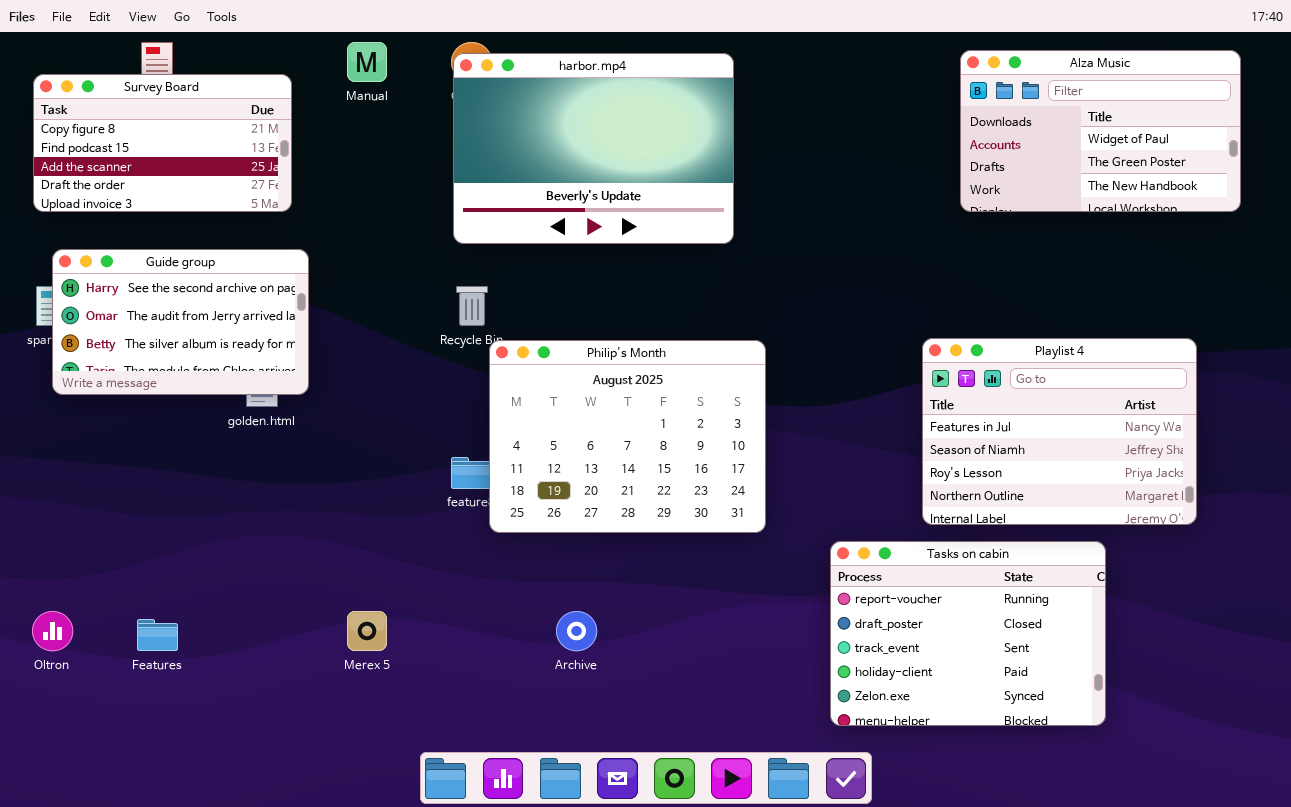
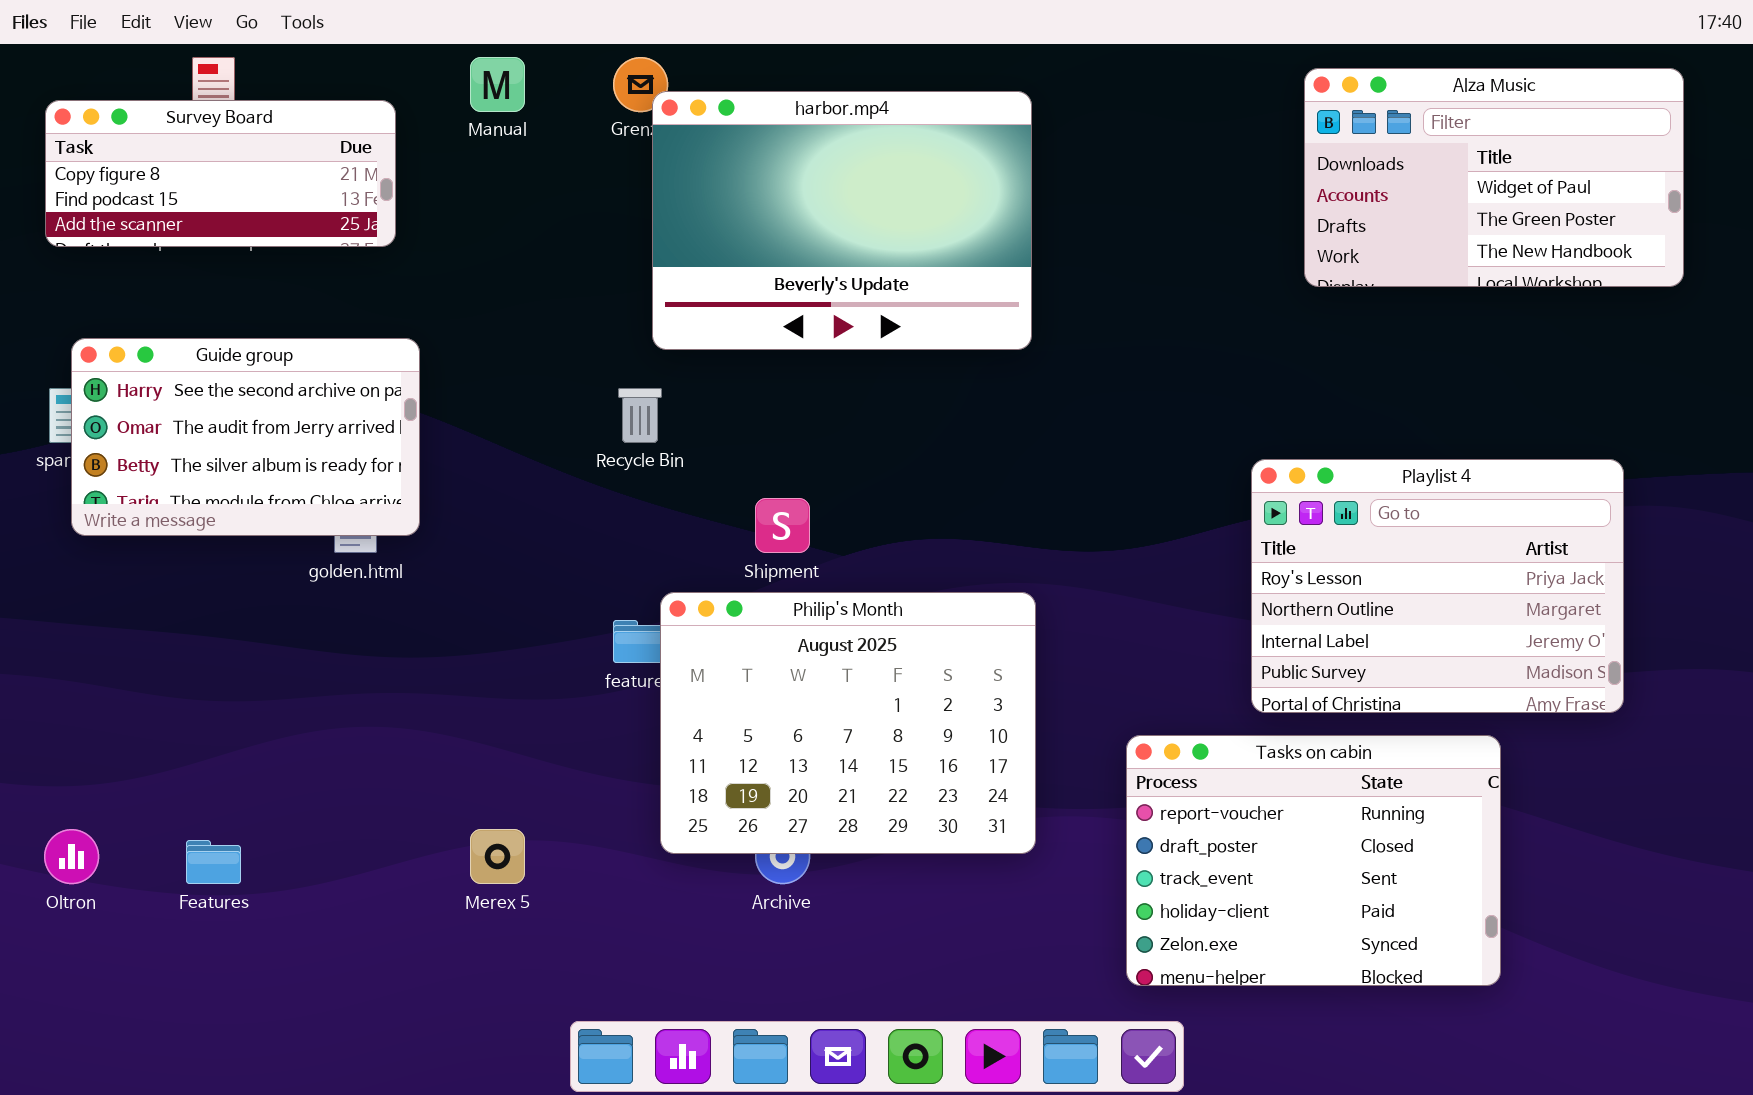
harbor.mp4: [453,53,734,244] -> [652,91,1032,350], moved
Survey Board: [33,74,292,212] -> [45,100,396,247], resized
Playlist 4: [922,338,1197,525] -> [1251,459,1624,713], scrolled down 2 rows
Philip's Month: [489,340,766,533] -> [660,592,1036,854], moved

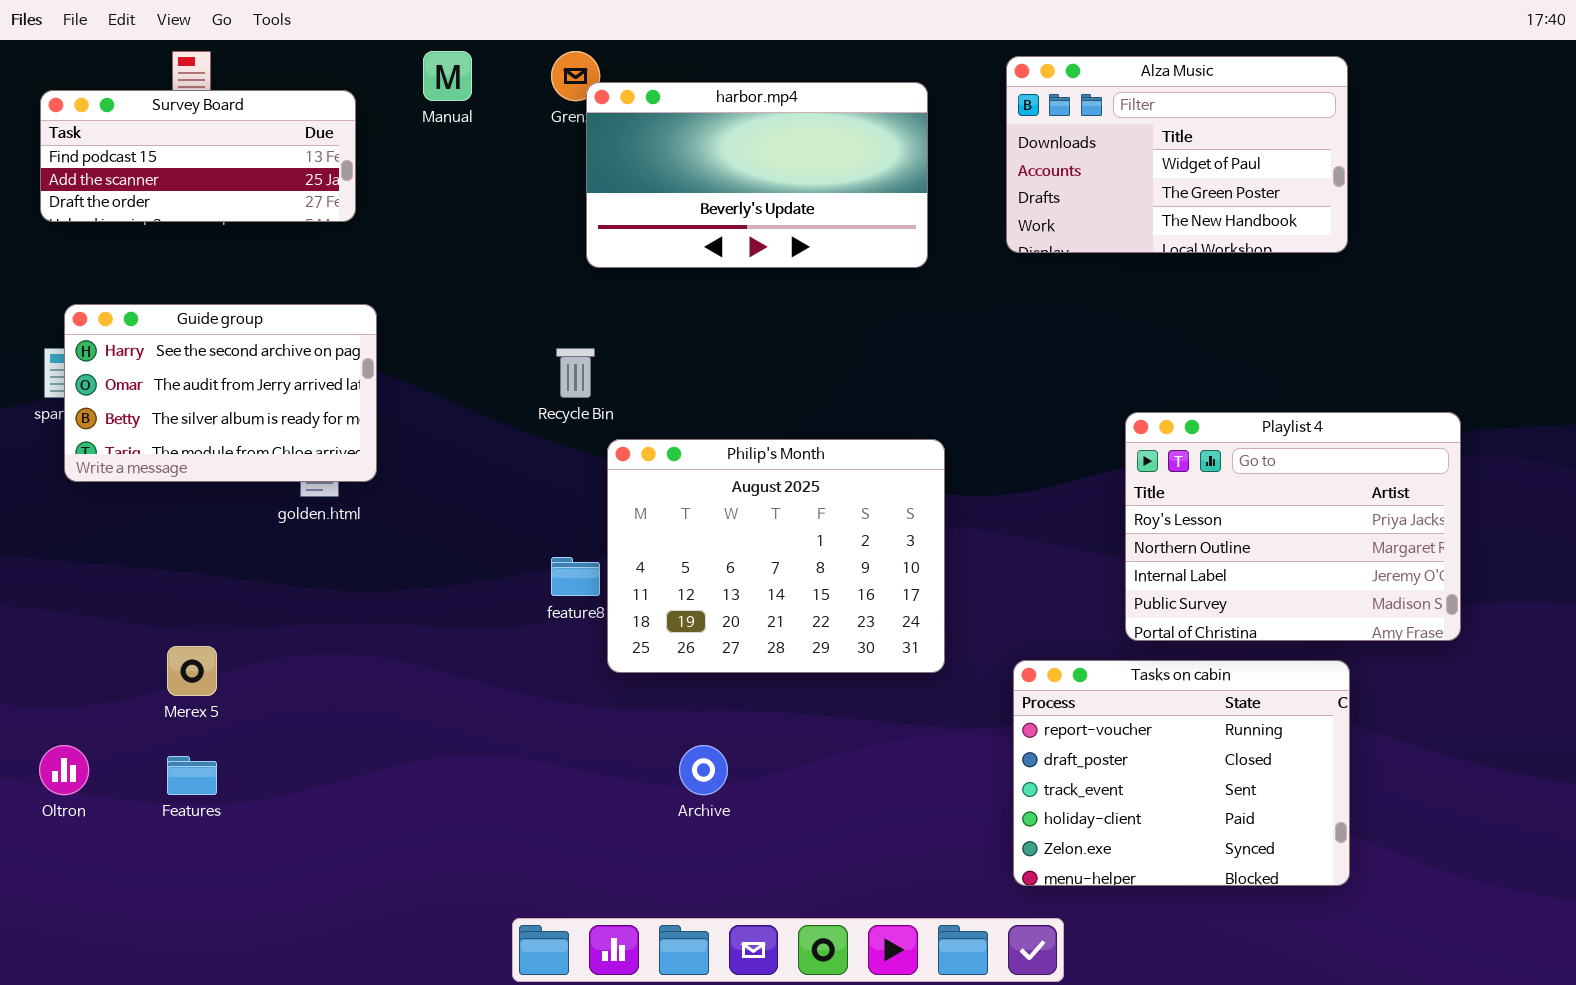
Alza Music: [1304,68,1684,287] -> [1006,56,1348,253], moved
harbor.mp4: [652,91,1032,350] -> [586,82,928,268], resized
Survey Board: [45,100,396,247] -> [40,90,356,222], scrolled down 1 row
Philip's Month: [660,592,1036,854] -> [607,439,945,673], moved
Merex 5: [470,829,525,884] -> [167,646,217,696], moved

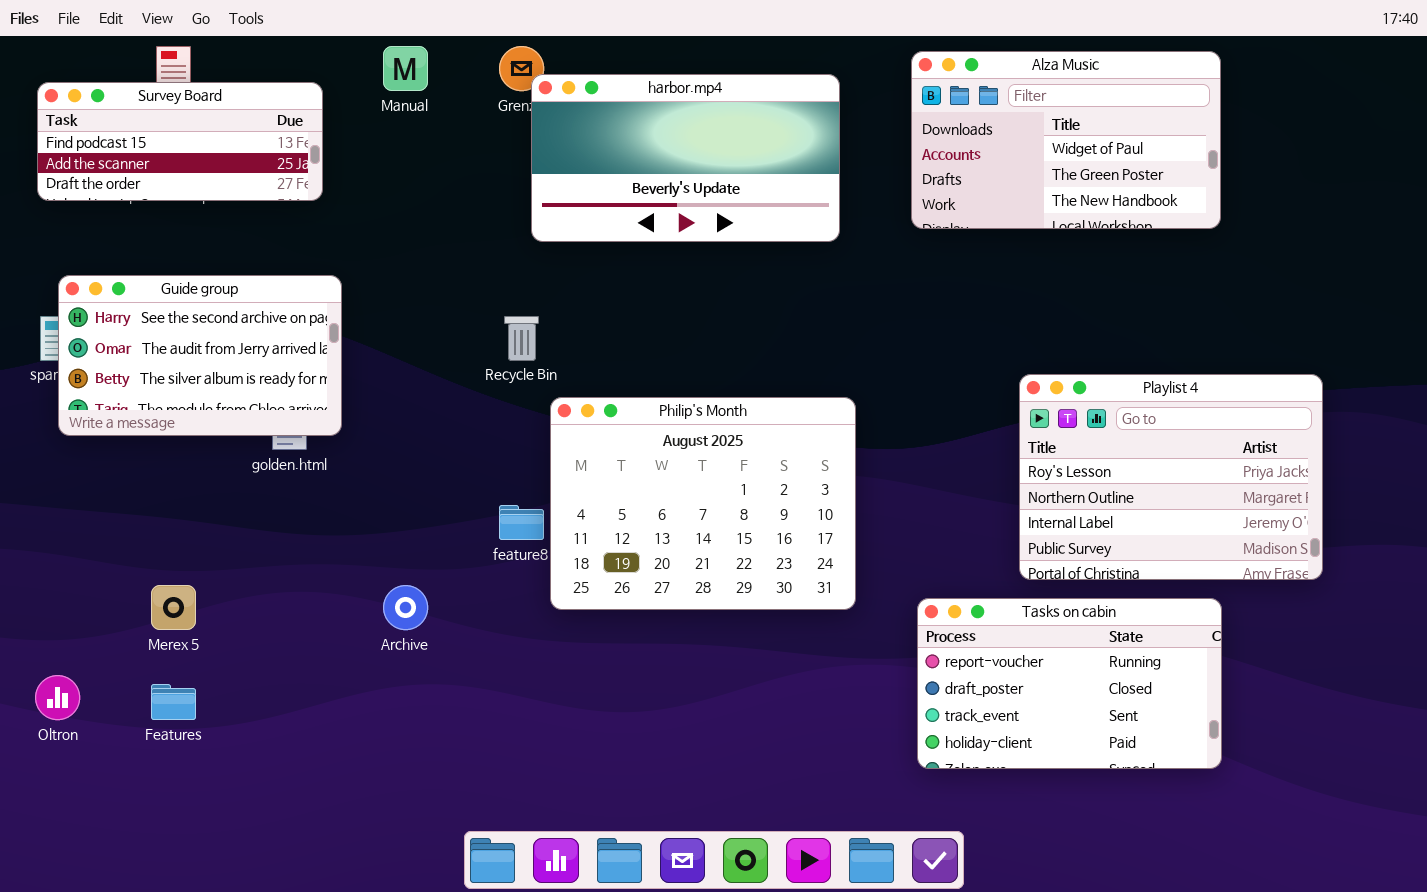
Tasks on cabin: [1013,660,1350,886] -> [917,598,1222,769], resized
Archive: [679,745,728,795] -> [383,585,428,630], moved

